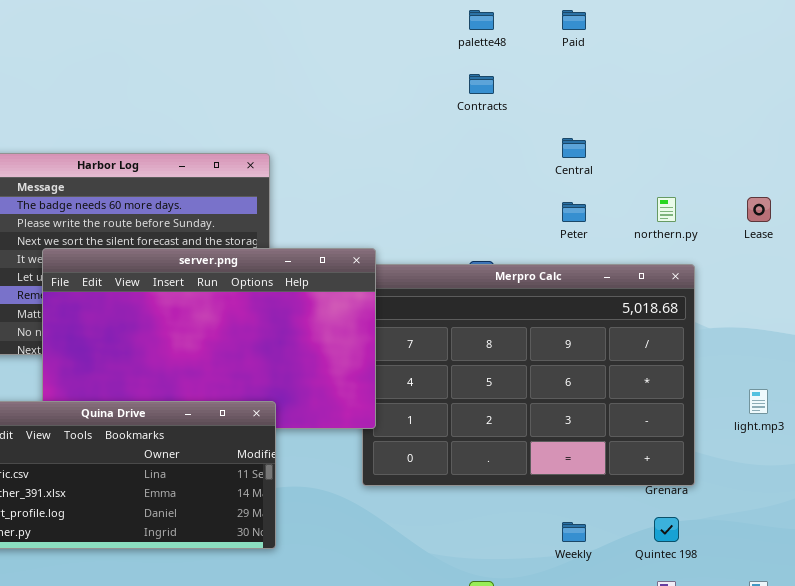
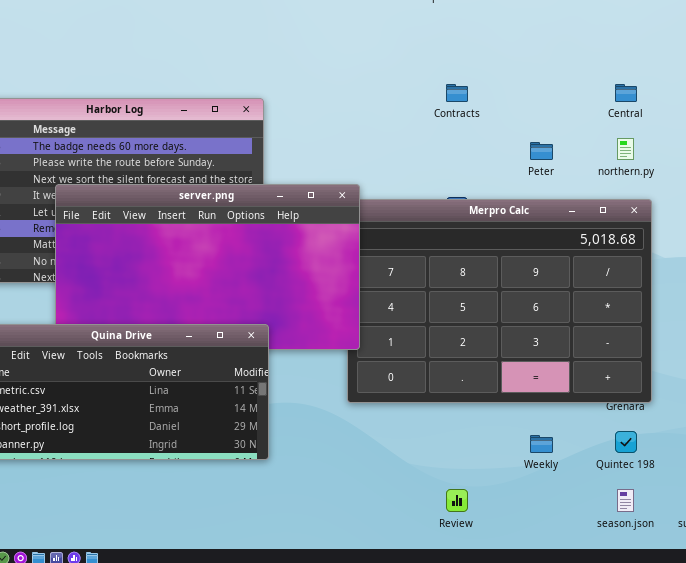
Contracts: [469,74,494,94] -> [446,84,468,102], moved
Central: [562,138,586,158] -> [615,84,637,102], moved

